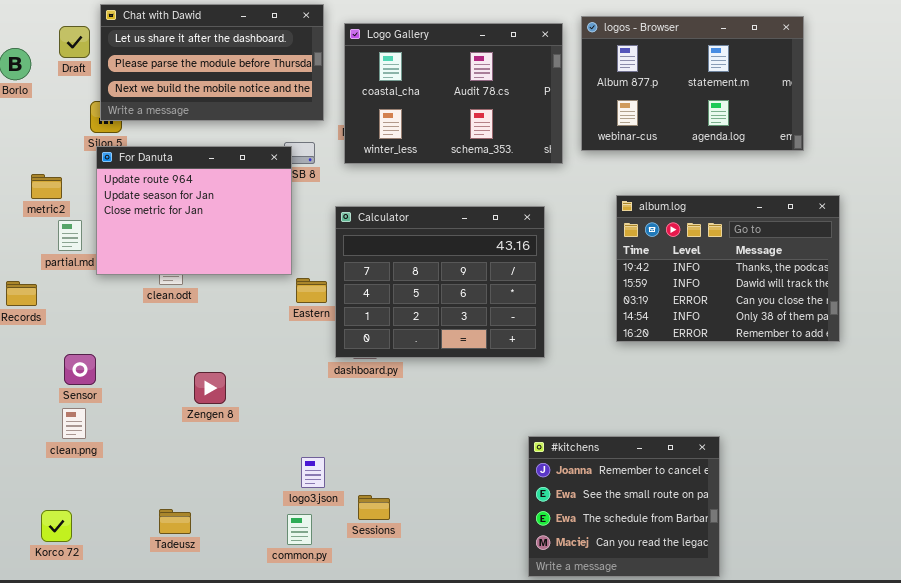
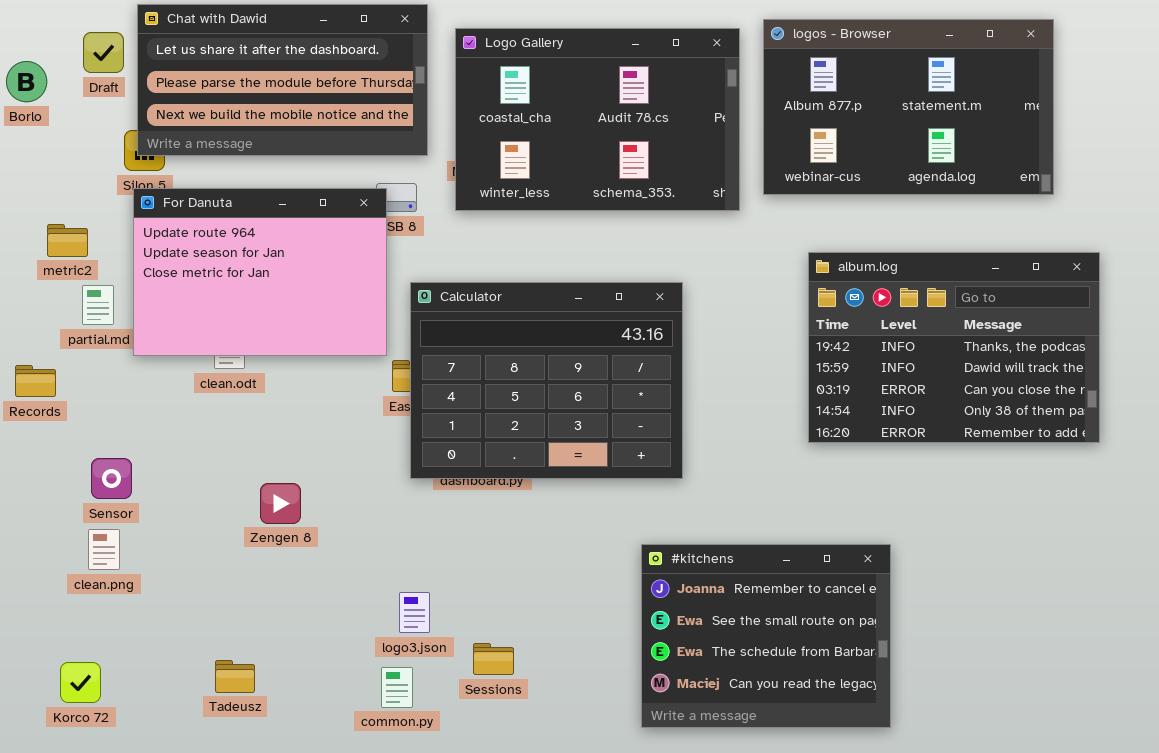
Calculator: [335,206,545,358] -> [410,282,683,479], moved
#kitchens: [528,436,720,577] -> [641,544,891,728], moved

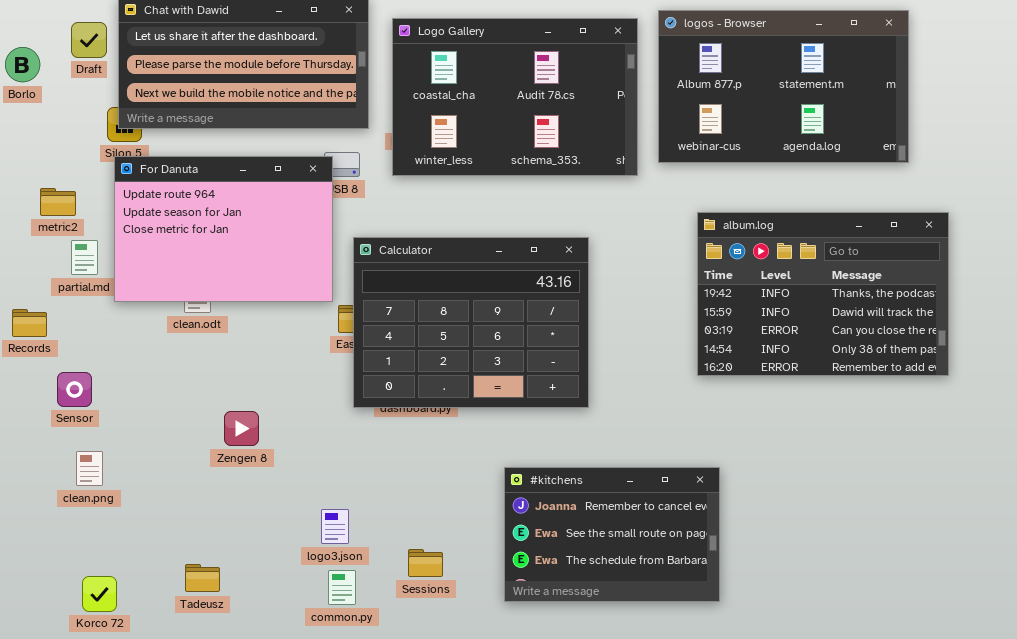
Sensor: [91,458,132,499] -> [57,372,92,407], moved
#kitchens: [641,544,891,728] -> [504,467,720,602], moved, resized
logo3.json: [399,592,430,633] -> [321,509,349,544], moved
Korco 72: [60,662,101,703] -> [82,576,117,612], moved

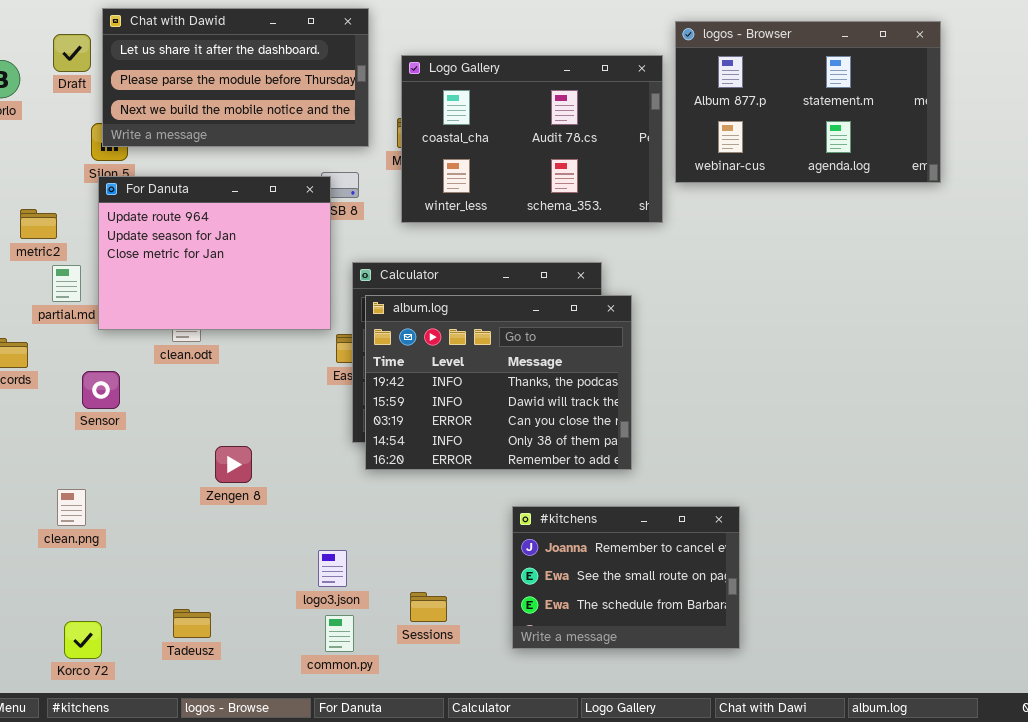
Logo Gallery: [392,18,638,176] -> [401,55,663,223], moved
album.log: [697,212,949,376] -> [365,295,632,470], moved
Sensor: [57,372,92,407] -> [82,371,120,409], moved

